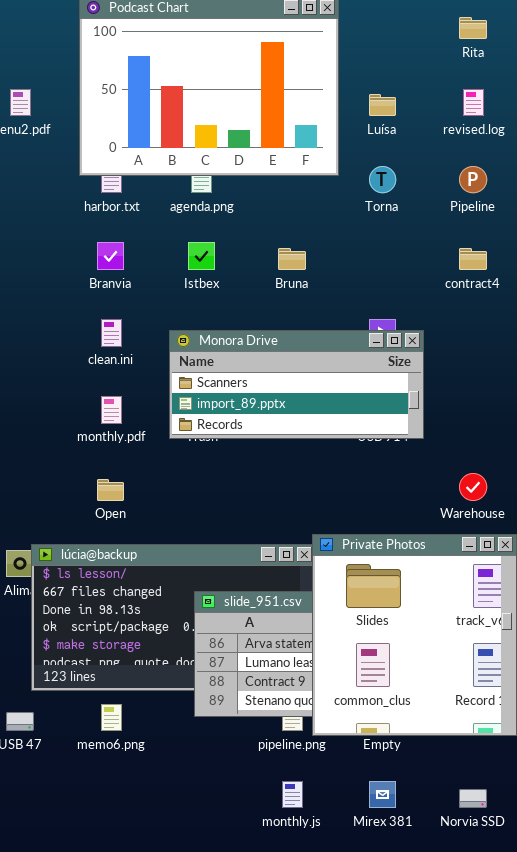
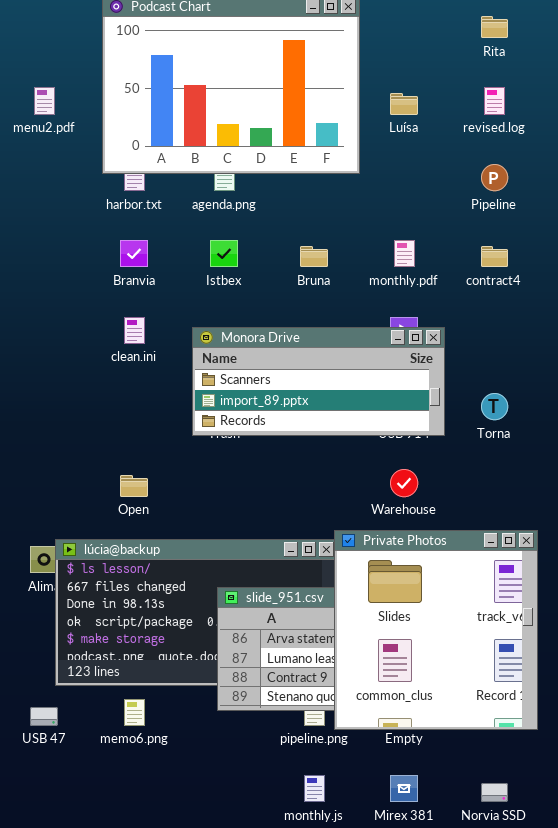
Torna: [369,166,396,193] -> [481,393,508,420], moved
monthly.pdf: [101,396,122,424] -> [394,240,415,267], moved
Warehouse: [459,473,487,501] -> [390,469,418,497], moved

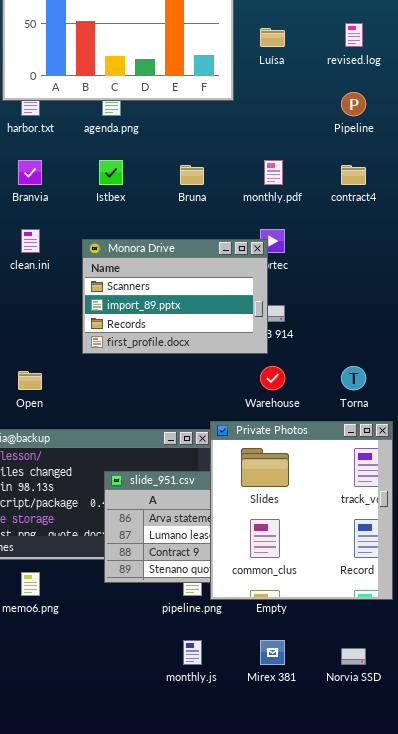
Monora Drive: [192,327,445,436] -> [82,239,268,354], resized
Torna: [481,393,508,420] -> [341,366,366,390], moved

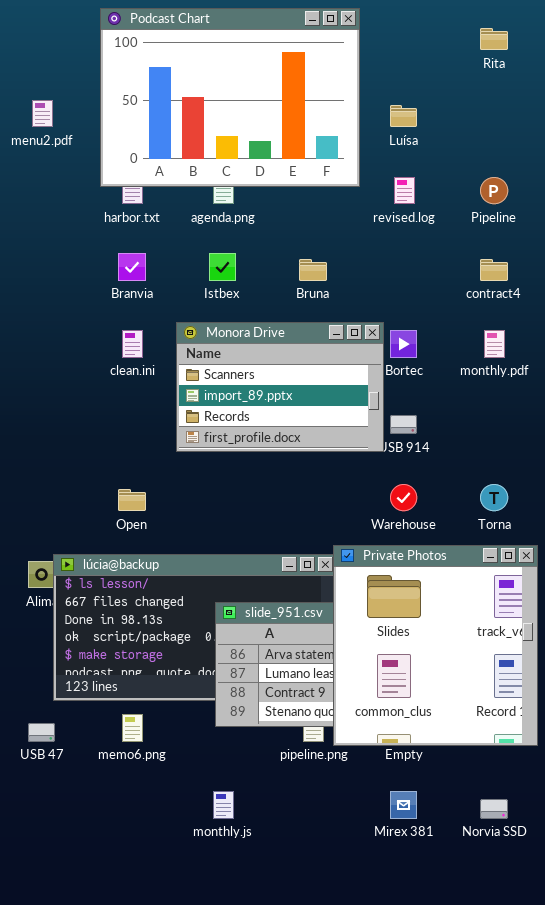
revised.log: [345,23,363,47] -> [394,177,415,204], moved
monthly.pdf: [264,160,283,185] -> [484,330,505,358], moved
Monora Drive: [82,239,268,354] -> [176,322,384,452], moved
monthly.js: [183,640,202,665] -> [213,791,234,819], moved

